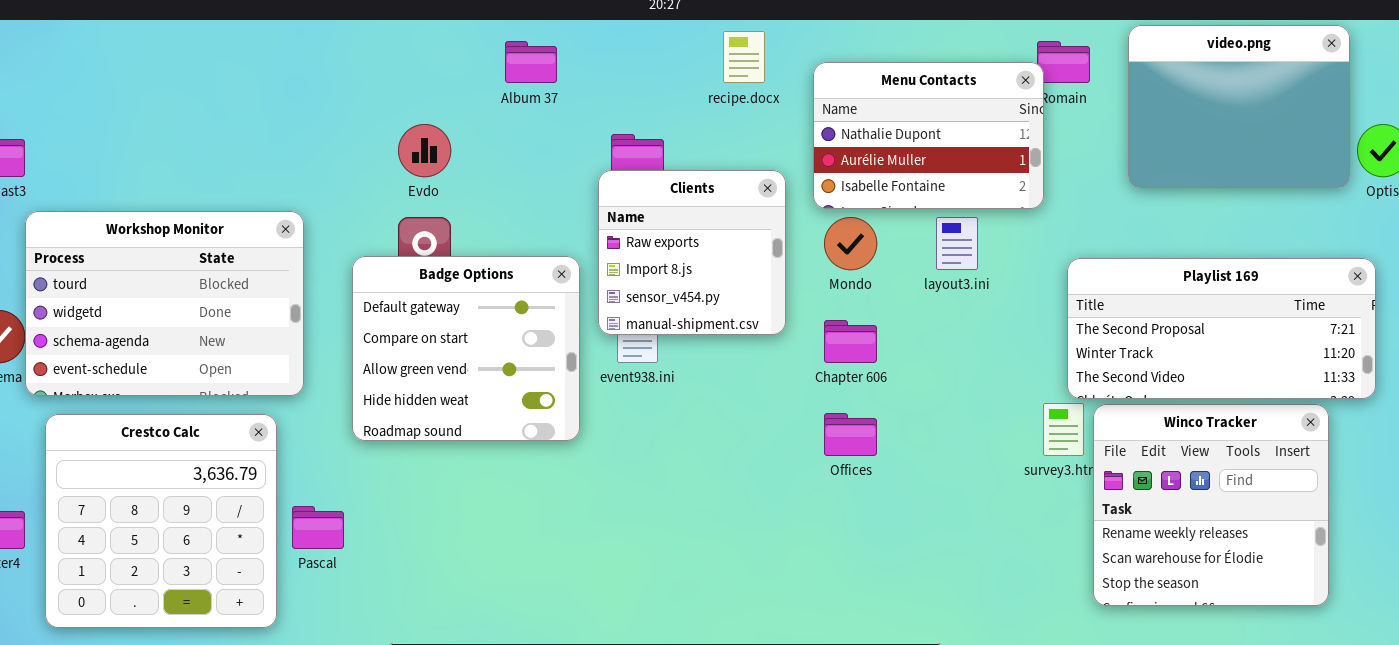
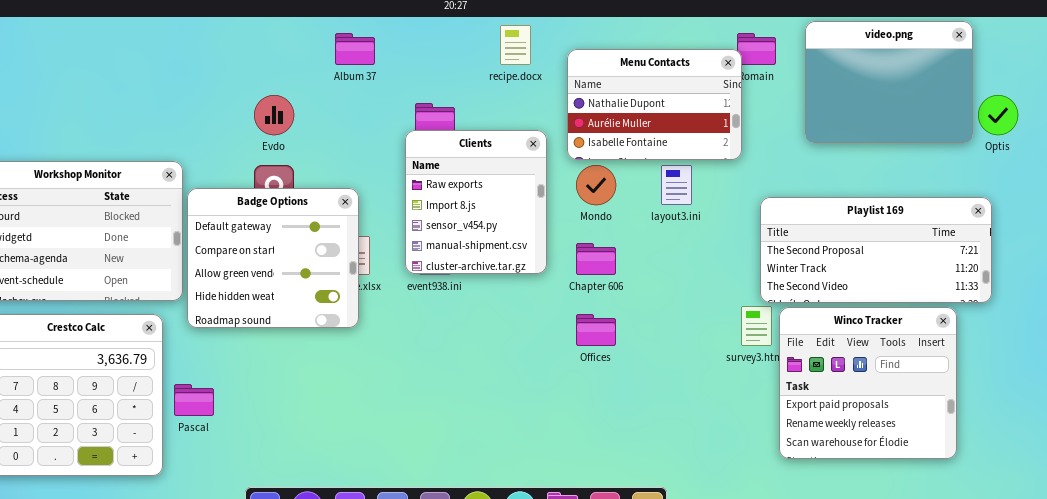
Clients: [598,170,786,335] -> [405,130,547,274], resized
Badge Options: [352,256,580,441] -> [187,188,359,328], moved
Winco Tracker: [1093,404,1329,606] -> [779,307,957,459], scrolled up 1 row

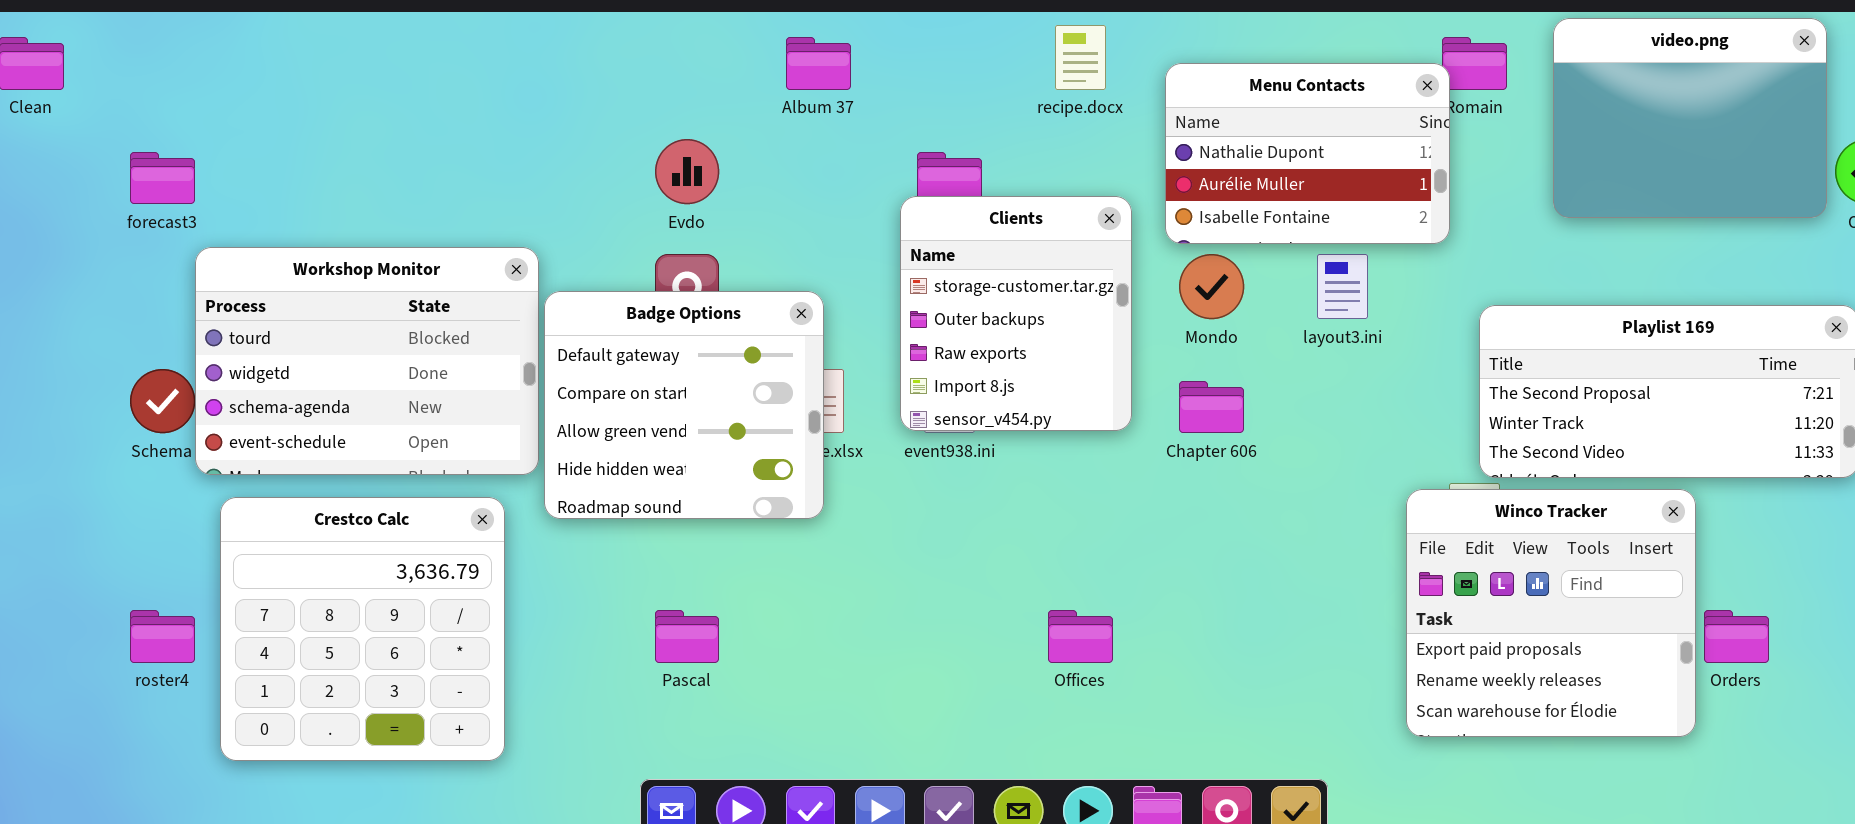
Clients: [405,130,547,274] -> [900,196,1132,431], scrolled up 2 rows
Winco Tracker: [779,307,957,459] -> [1406,489,1696,737], moved
Offices: [576,314,616,346] -> [1048,610,1113,663], moved
Pascal: [174,384,214,416] -> [655,610,719,663], moved

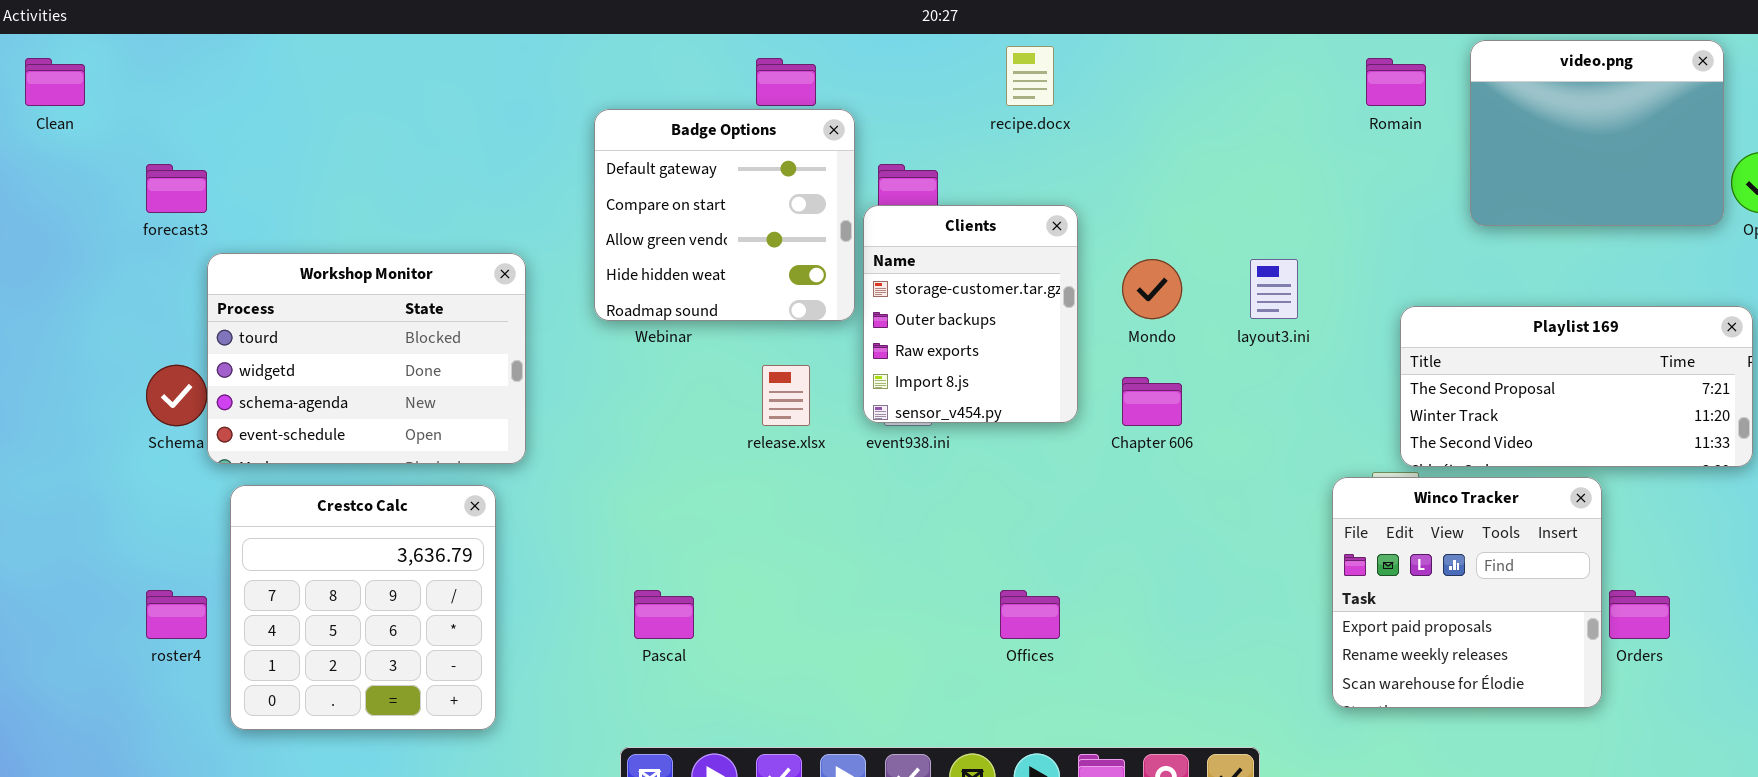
Menu Contacts: [1165,63,1450,244] -> none, closed
Badge Options: [544,291,824,519] -> [594,109,855,321], moved

